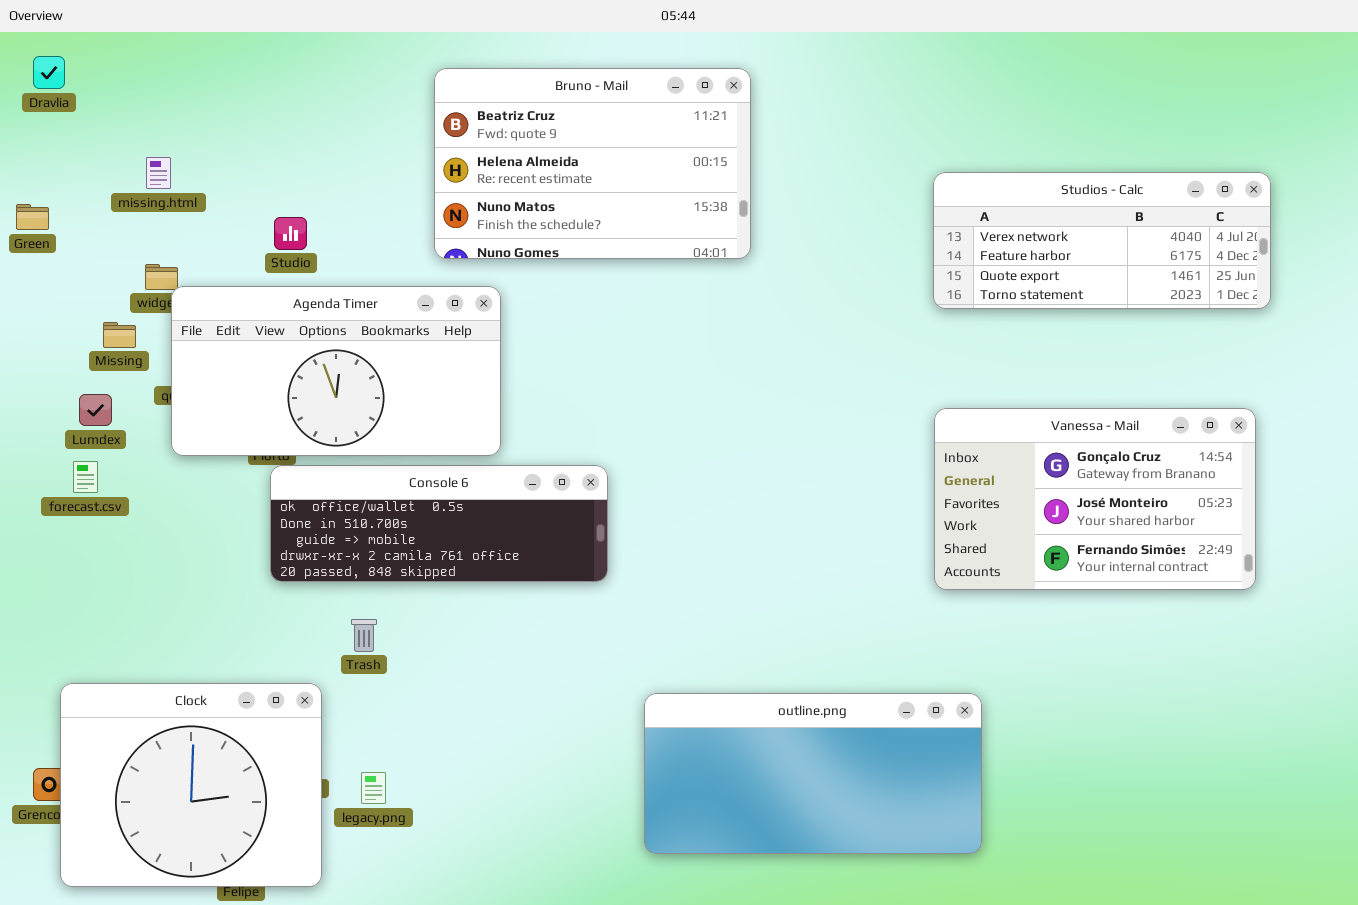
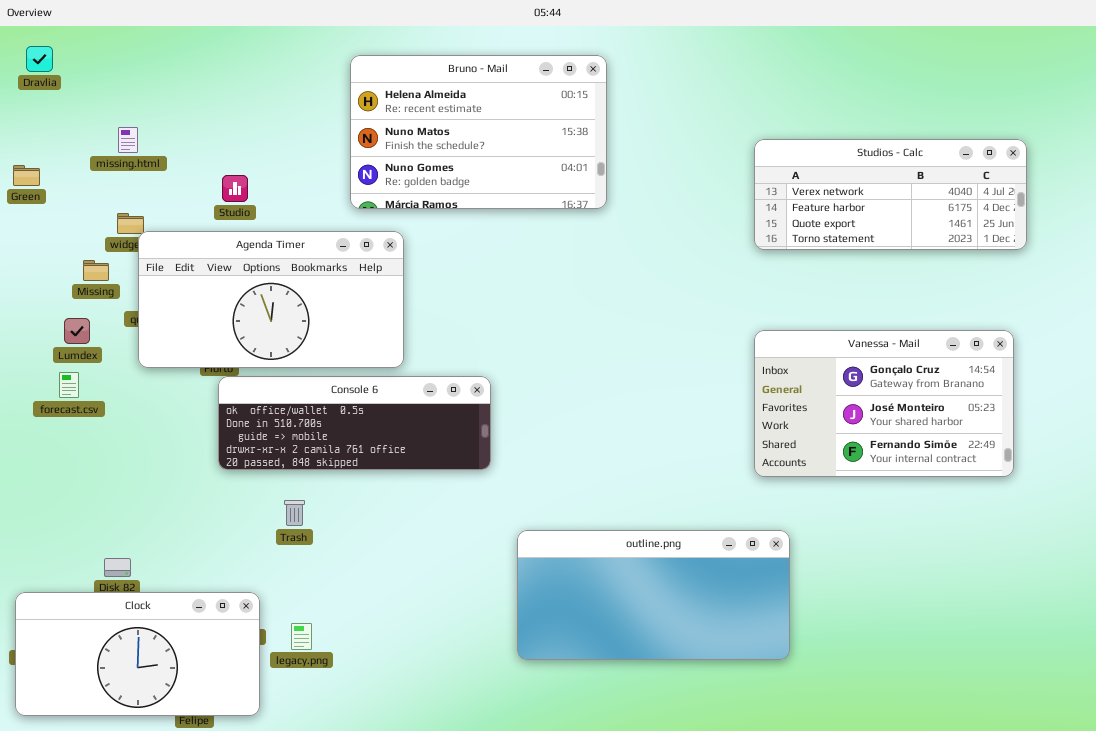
Bruno - Mail: [434,68,751,259] -> [350,55,607,209], scrolled down 1 row
Clock: [60,683,322,887] -> [15,592,260,716], resized
outline.png: [644,693,982,854] -> [517,530,790,660], moved

